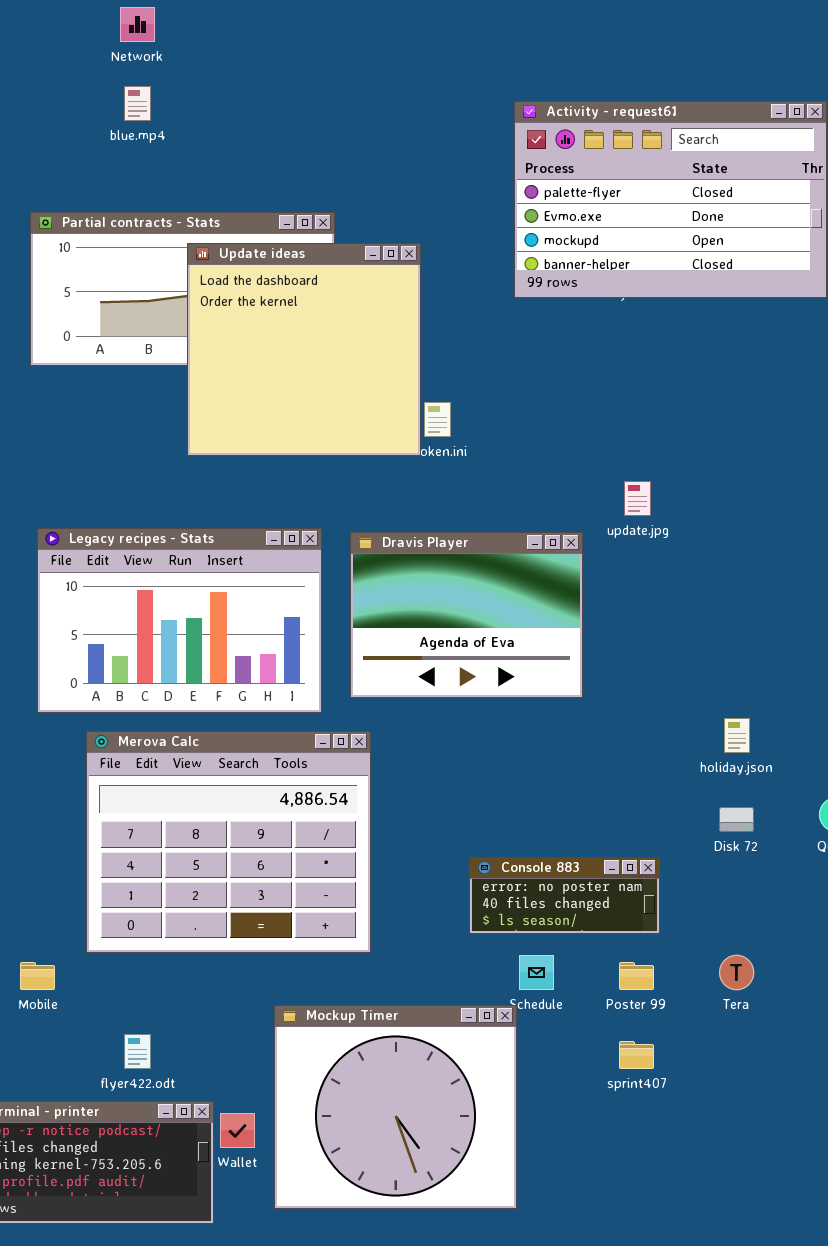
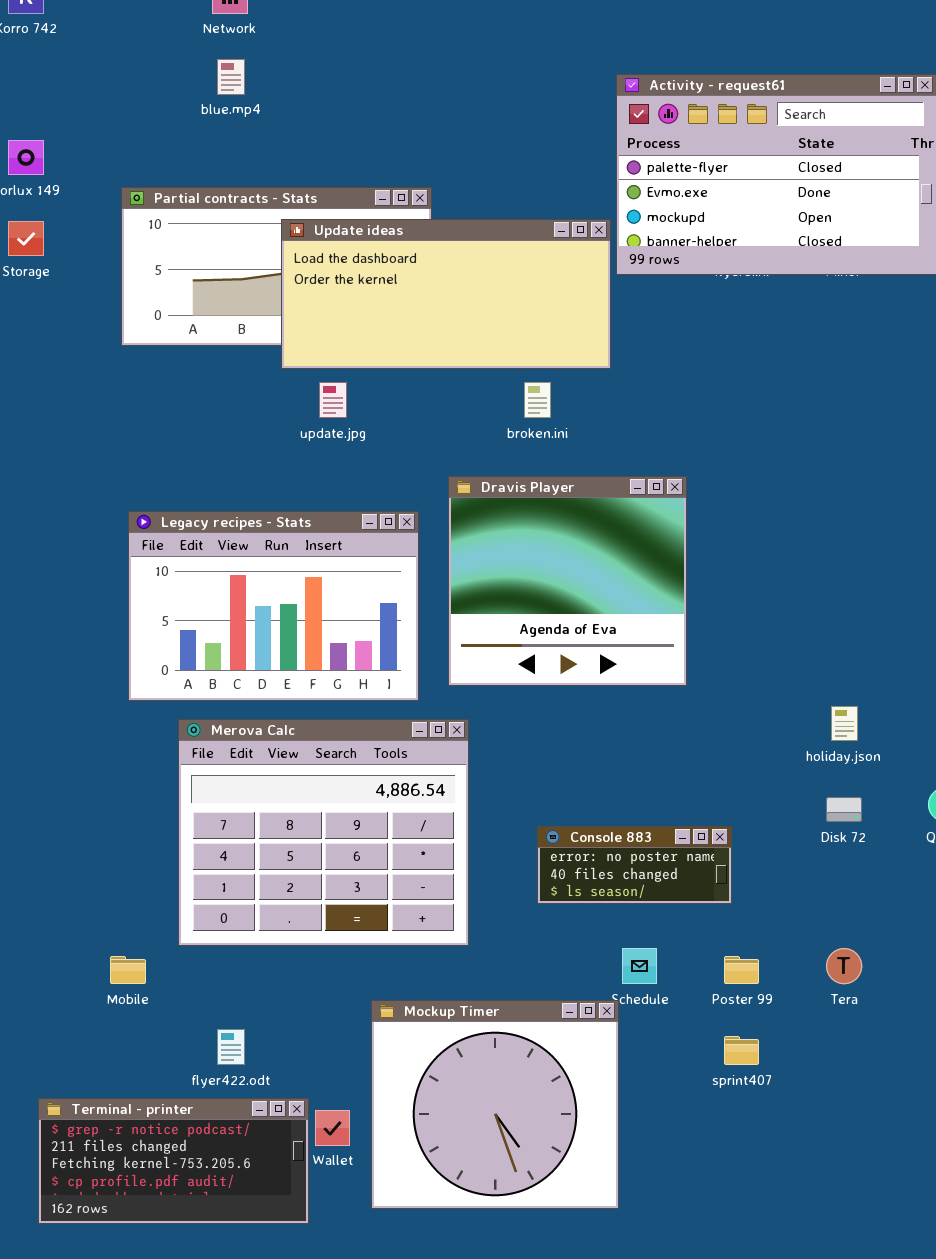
Update ideas: [187,243,421,456] -> [281,219,611,369], resized
update.jpg: [624,481,651,516] -> [319,382,347,418], moved
Dravis Player: [350,532,583,698] -> [448,476,687,686], resized
Console 883: [469,857,660,934] -> [537,826,732,904], moved

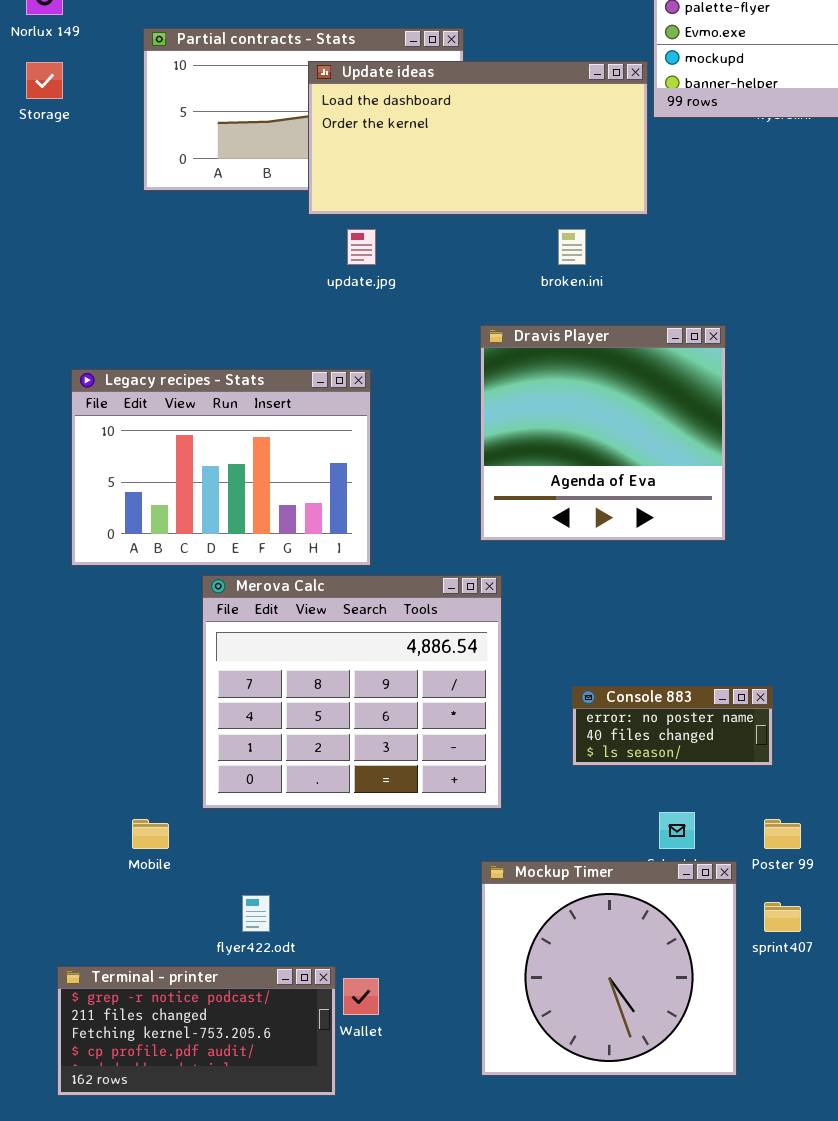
Legacy recipes - Stats: [128,511,419,701] -> [71,369,371,566], moved
Mockup Timer: [371,1000,619,1209] -> [481,861,737,1076], moved

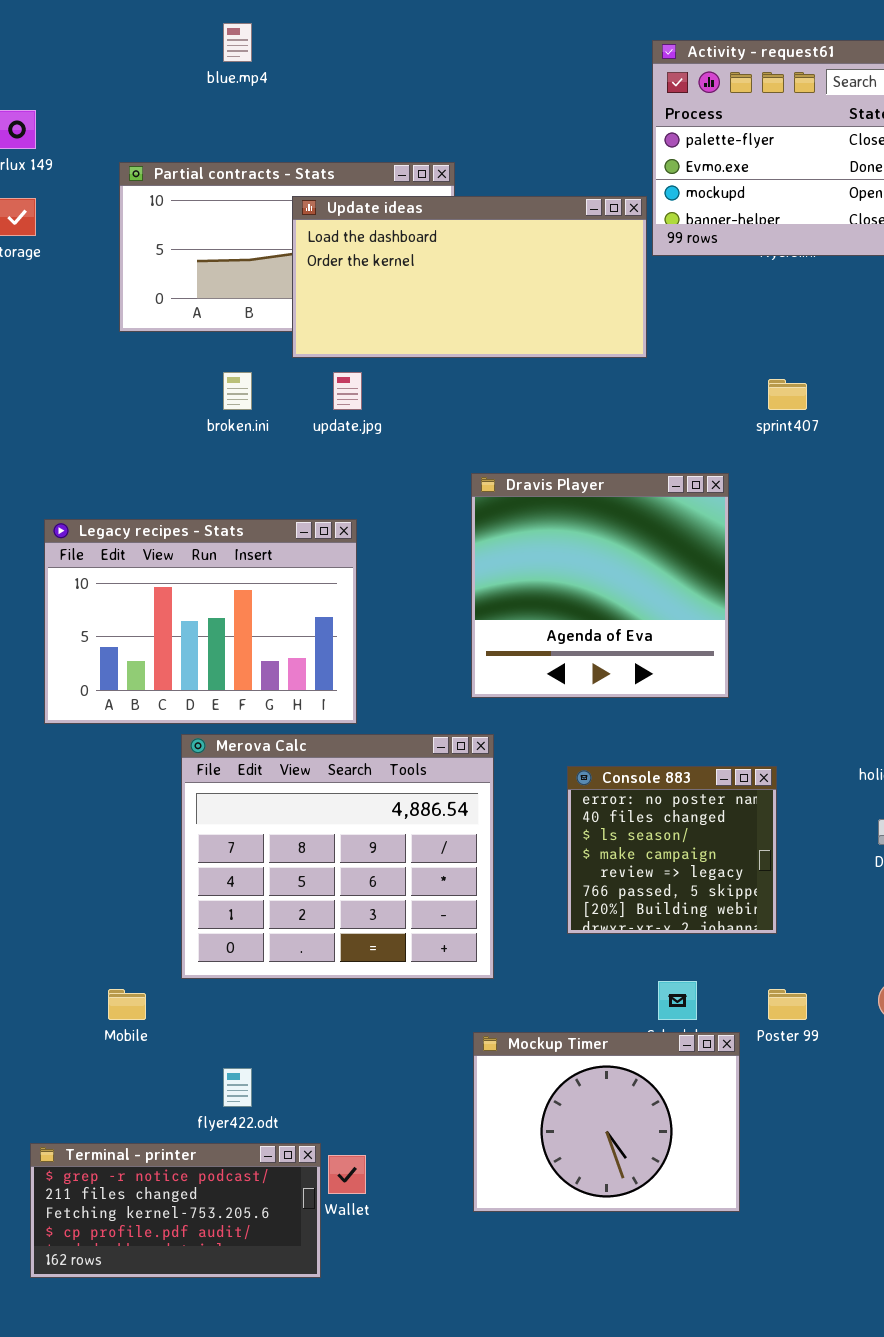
broken.ini: [558,229,586,265] -> [223,372,252,410], moved
Console 883: [572,686,773,766] -> [567,766,777,934], resized
Mockup Timer: [481,861,737,1076] -> [473,1032,740,1212], resized
sprint407: [764,902,801,932] -> [768,379,807,410], moved

